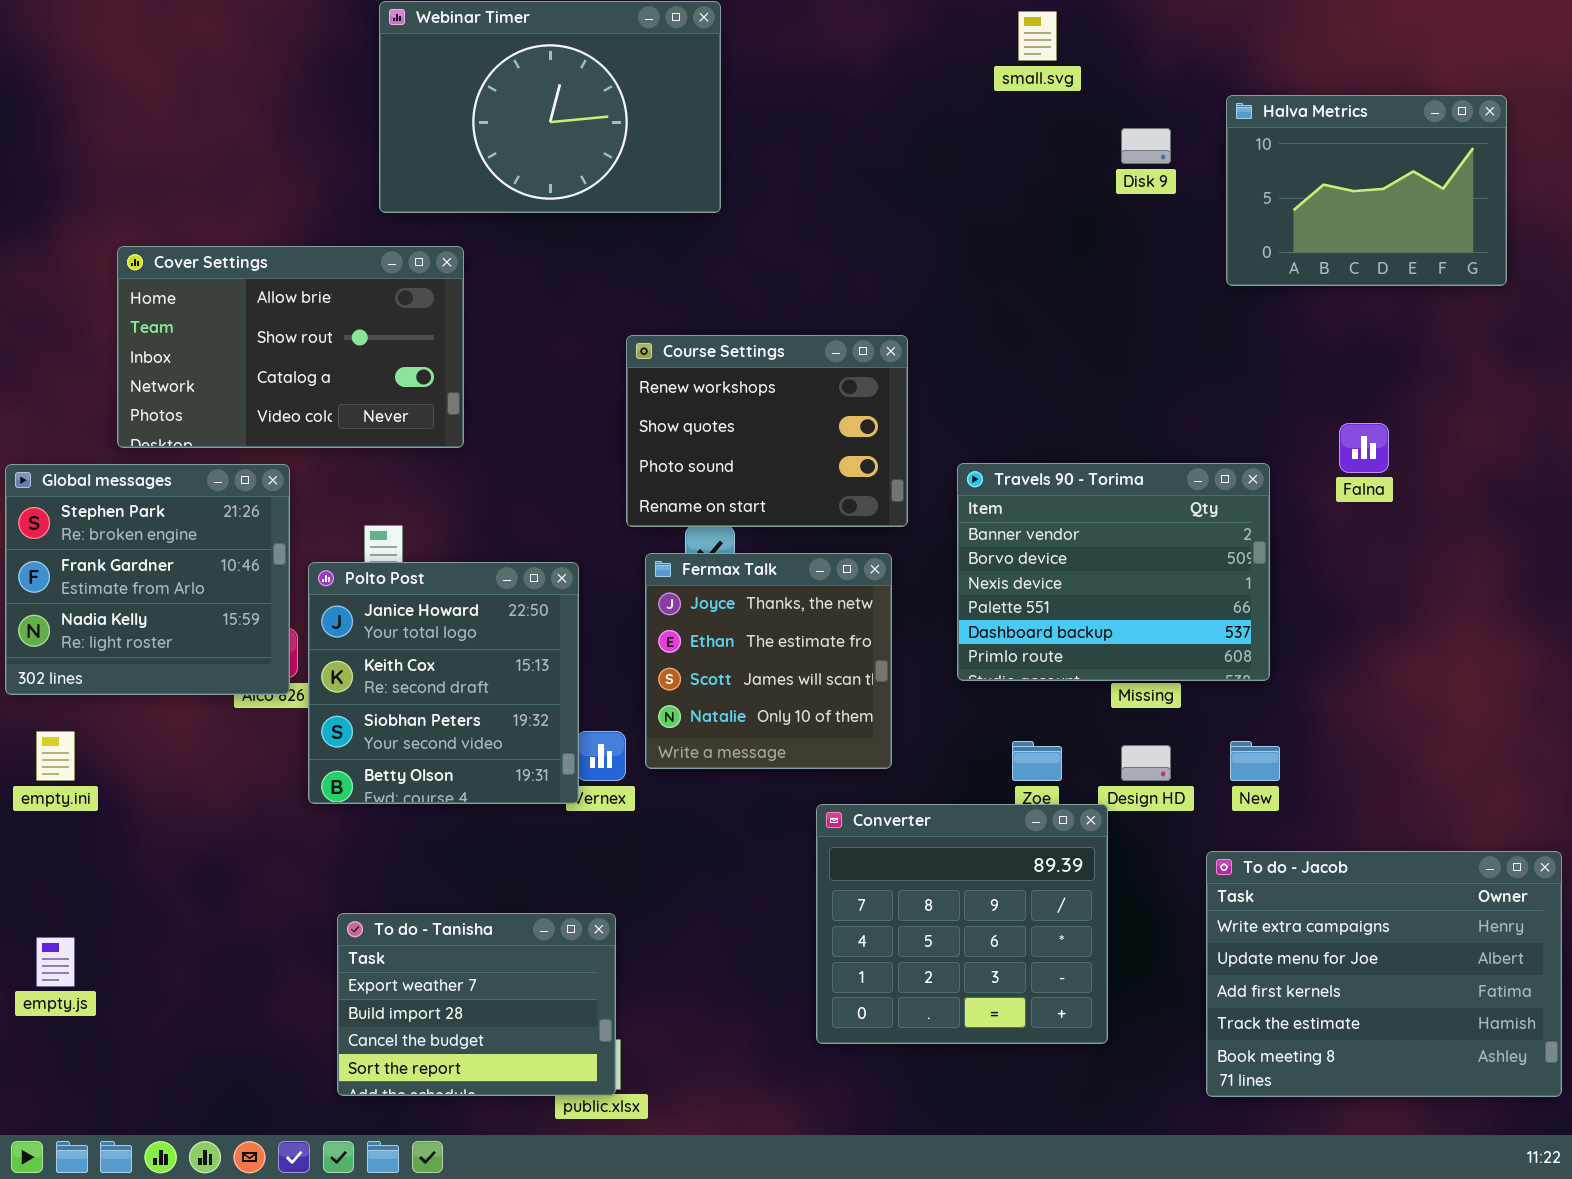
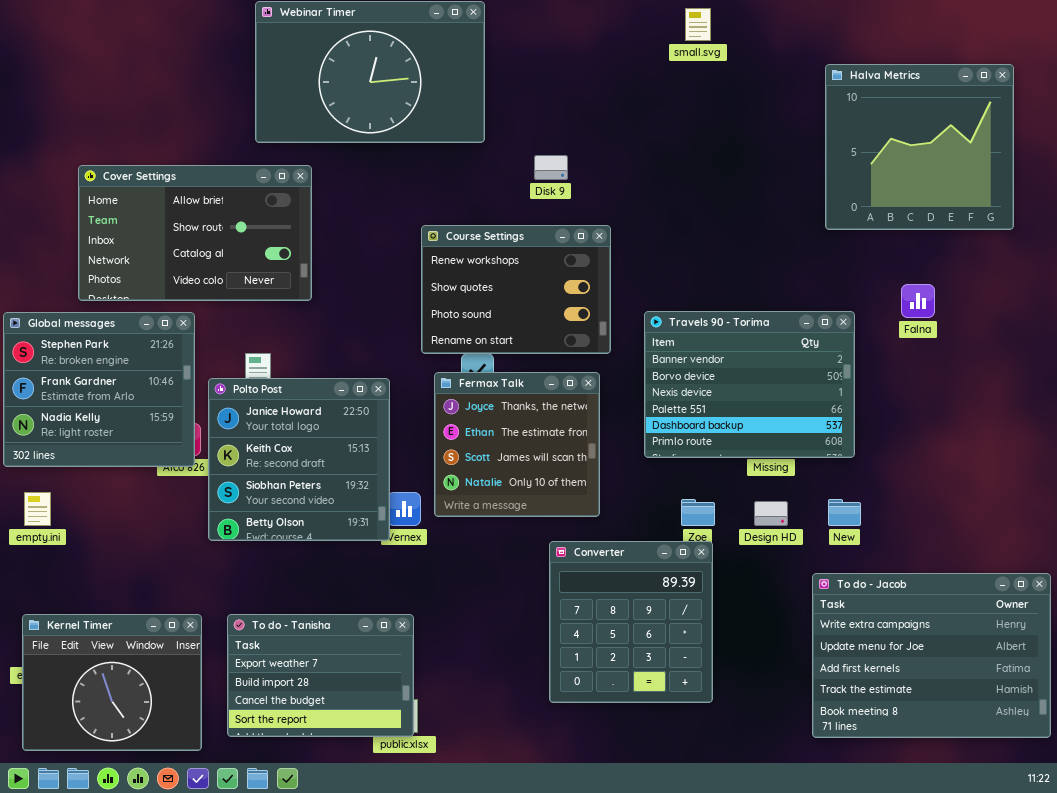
Halva Metrics: [1226,95,1507,286] -> [825,64,1014,230], resized
Disk 9: [1121,128,1171,164] -> [534,155,568,180], moved
Converter: [816,804,1108,1044] -> [549,541,713,703], resized
Kernel Timer: none -> [22,614,202,751], opened

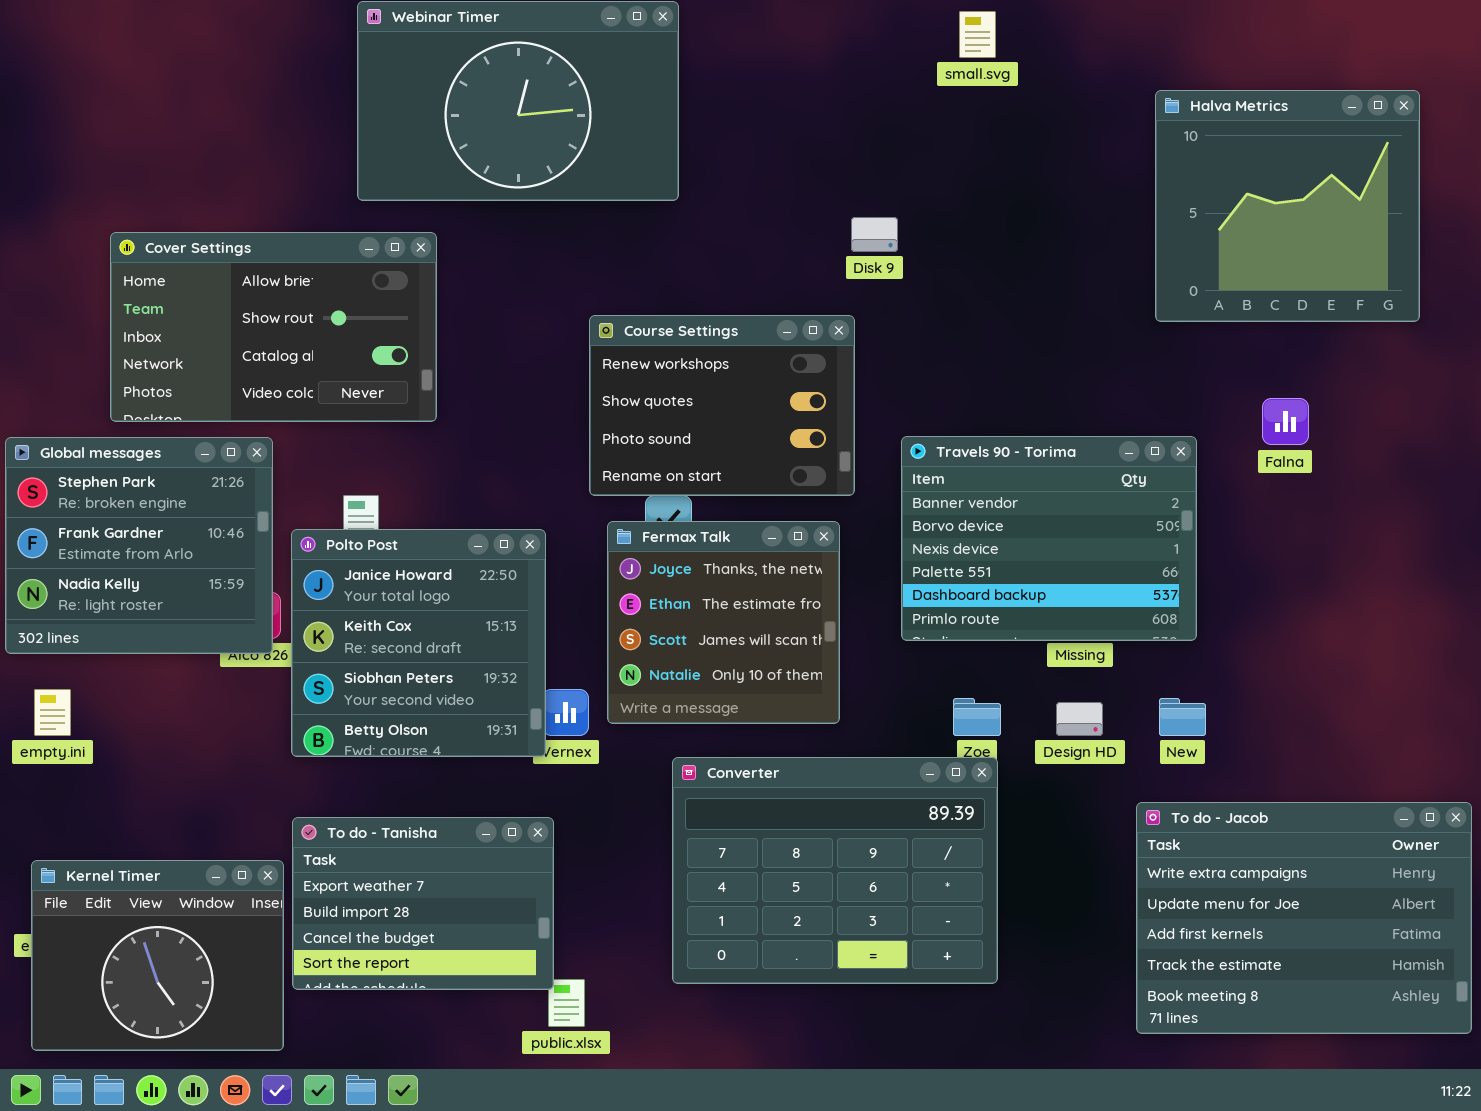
Disk 9: [534,155,568,180] -> [851,217,898,252], moved
Converter: [549,541,713,703] -> [672,757,998,984], resized
To do - Tanisha: [227,614,414,737] -> [292,817,554,990], moved

